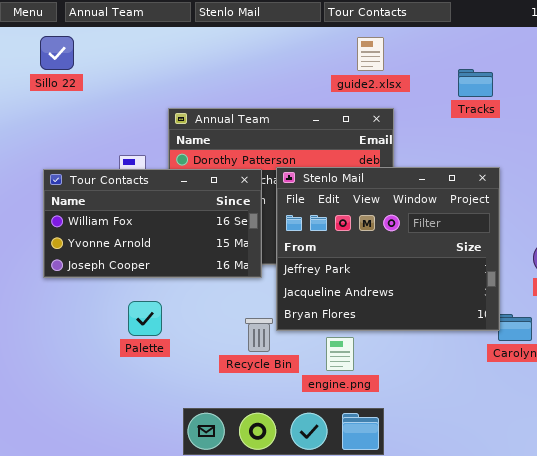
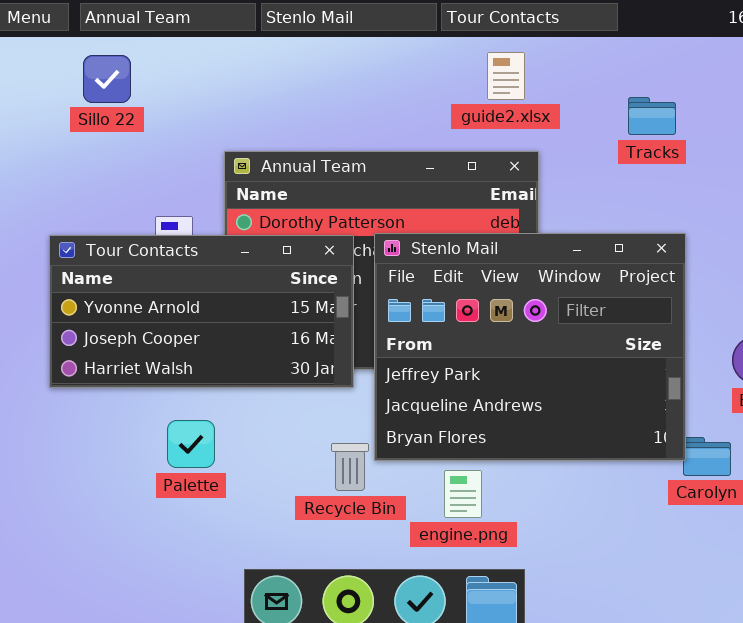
Sillo 22: [40,36,74,70] -> [83,55,131,103], moved
Tour Contacts: [43,169,262,278] -> [49,235,354,388], scrolled down 1 row

